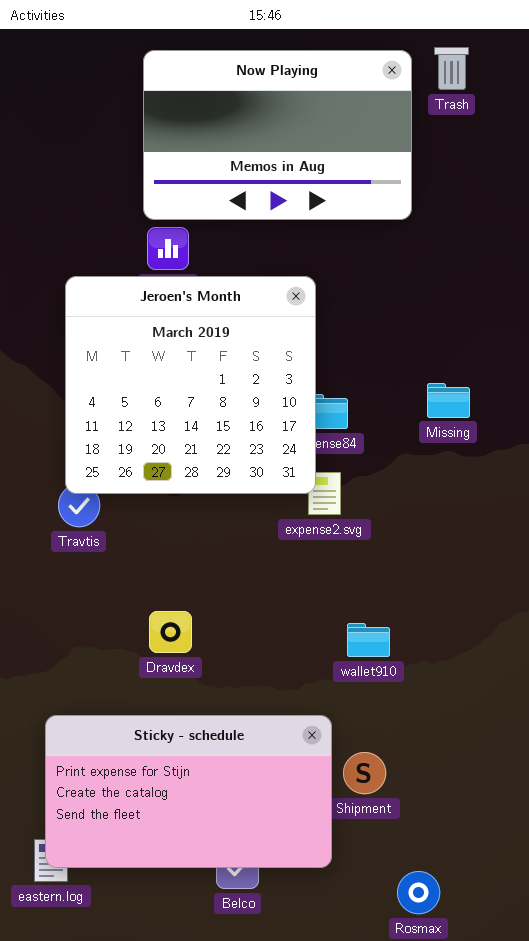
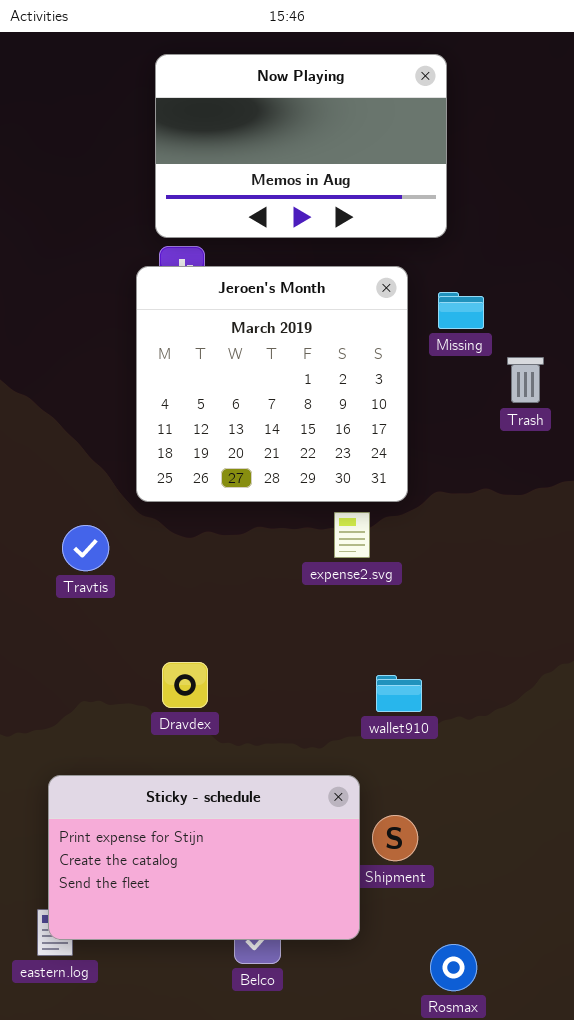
Trash: [434,47,469,90] -> [507,357,544,403], moved
Jeroen's Month: [65,276,316,494] -> [136,266,408,502], moved
Missing: [427,383,470,418] -> [438,292,484,329], moved

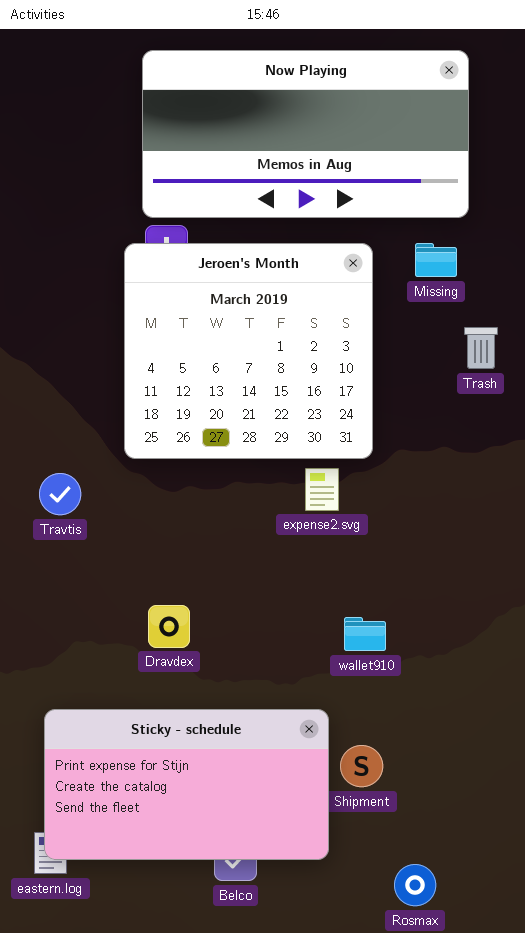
Now Playing: [155,54,447,238] -> [142,50,469,218], resized
Missing: [438,292,484,329] -> [415,243,457,277], moved
Travtis: [62,525,109,571] -> [39,473,81,515], moved

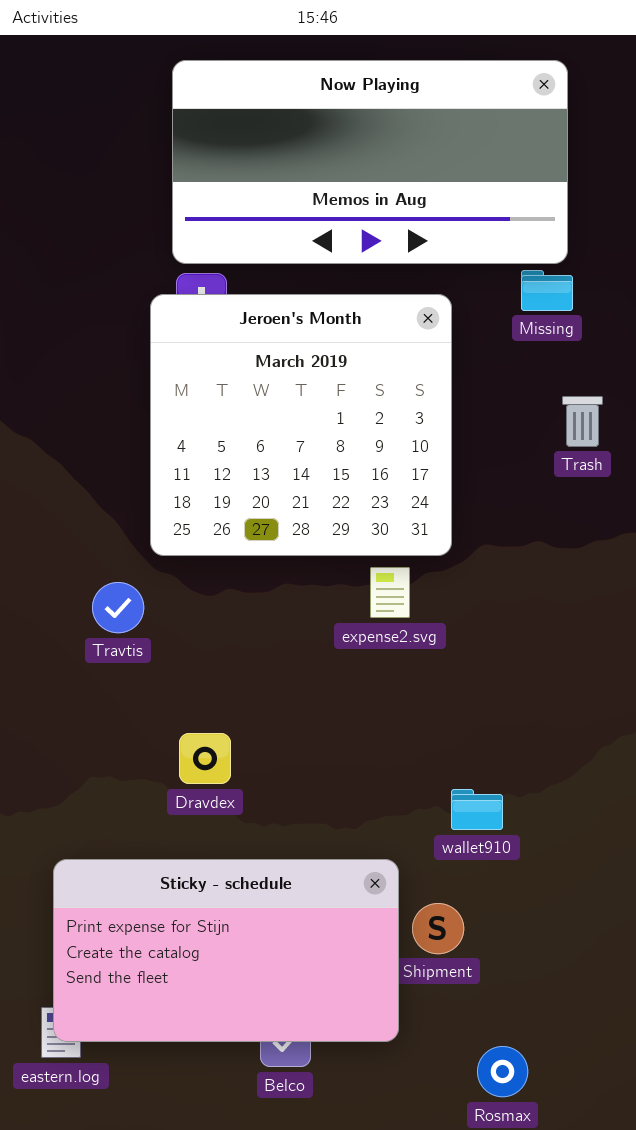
Missing: [415,243,457,277] -> [521,270,573,311], moved
Travtis: [39,473,81,515] -> [92,582,144,633], moved
wallet910: [344,617,386,651] -> [451,789,503,830], moved

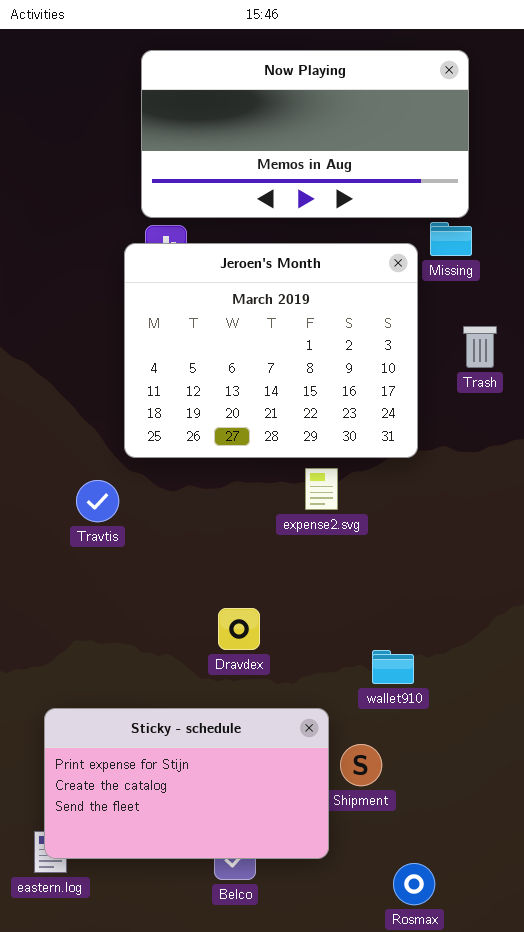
Jeroen's Month: [150,294,452,556] -> [124,243,418,458], resized
Dravdex: [179,733,231,784] -> [218,608,260,650], moved

